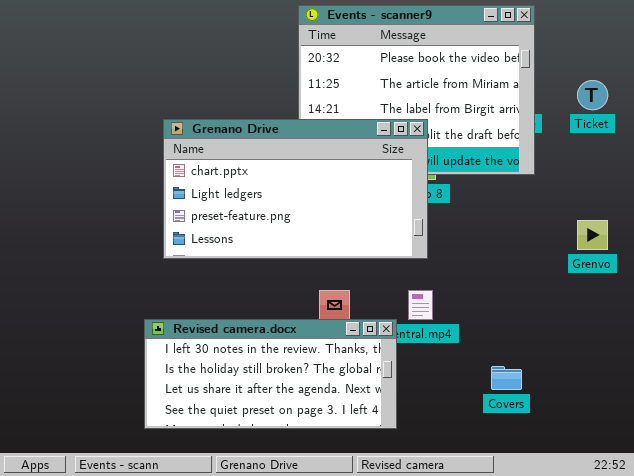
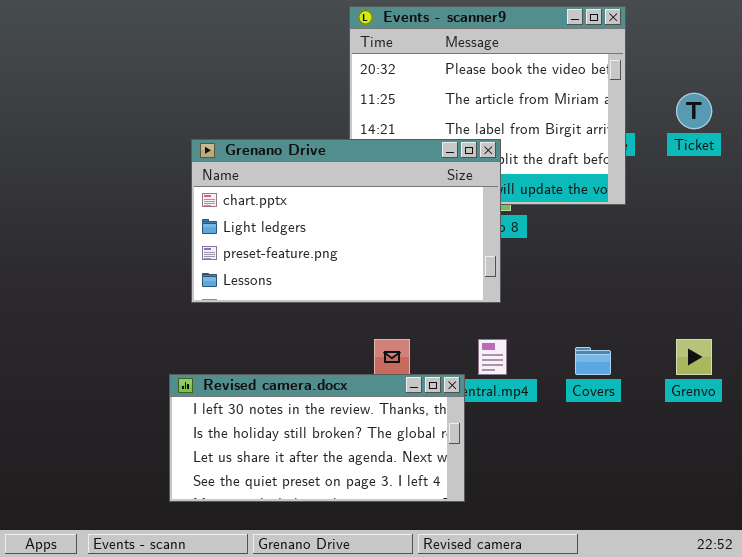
Grenvo: [577,220,608,250] -> [676,339,712,375], moved
Covers: [491,366,522,390] -> [575,347,611,375], moved

